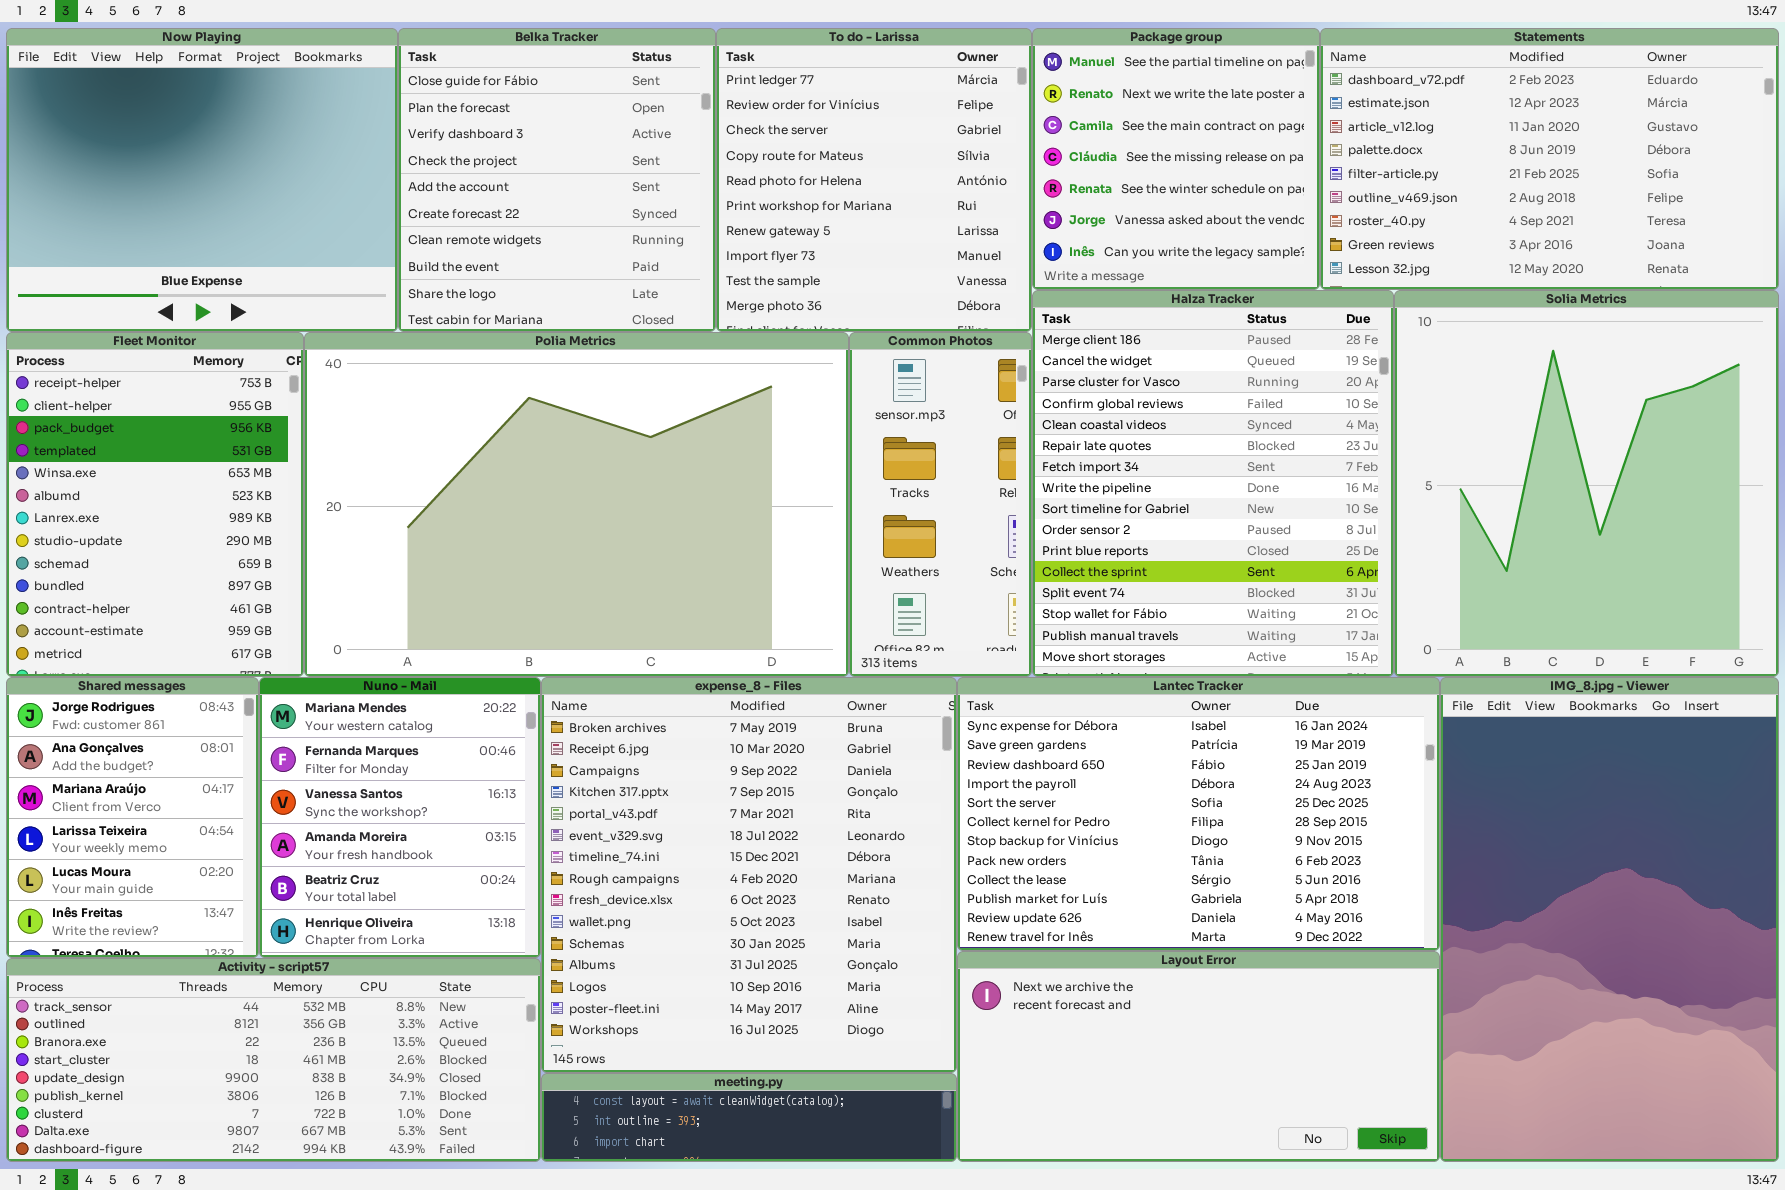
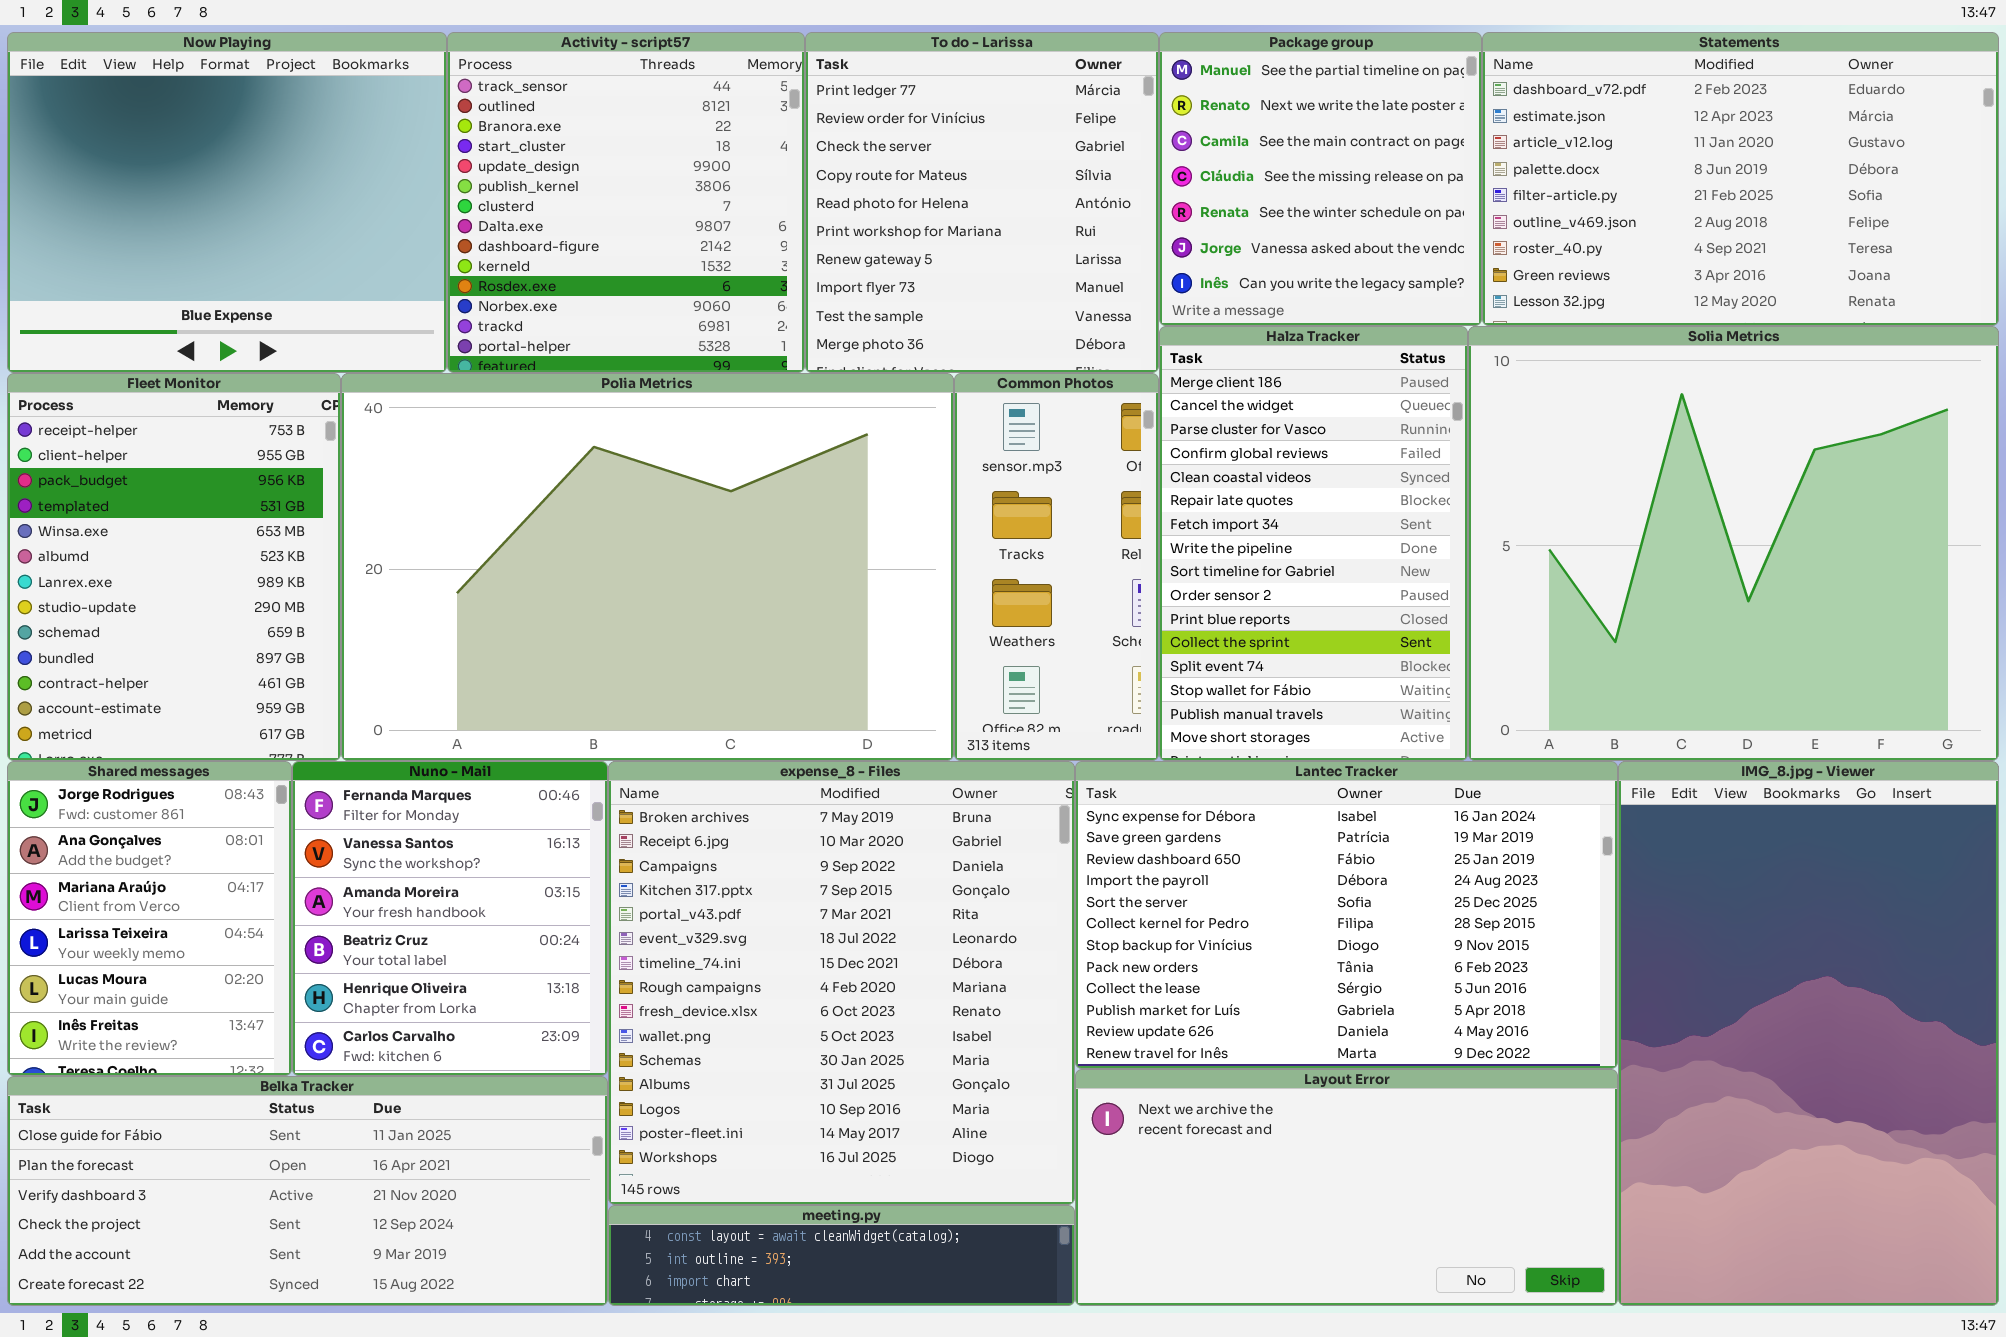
Belka Tracker: [398,28,716,332] -> [7,1076,608,1306], moved, resized
Halza Tracker: [1032,290,1394,677] -> [1159,326,1468,761], resized
Solia Metrics: [1394,290,1779,677] -> [1468,326,1999,761], resized
Nuno - Mail: [259,677,541,958] -> [292,761,608,1076], scrolled down 1 row
Activity - script57: [6,958,541,1162] -> [447,32,805,373], moved, resized

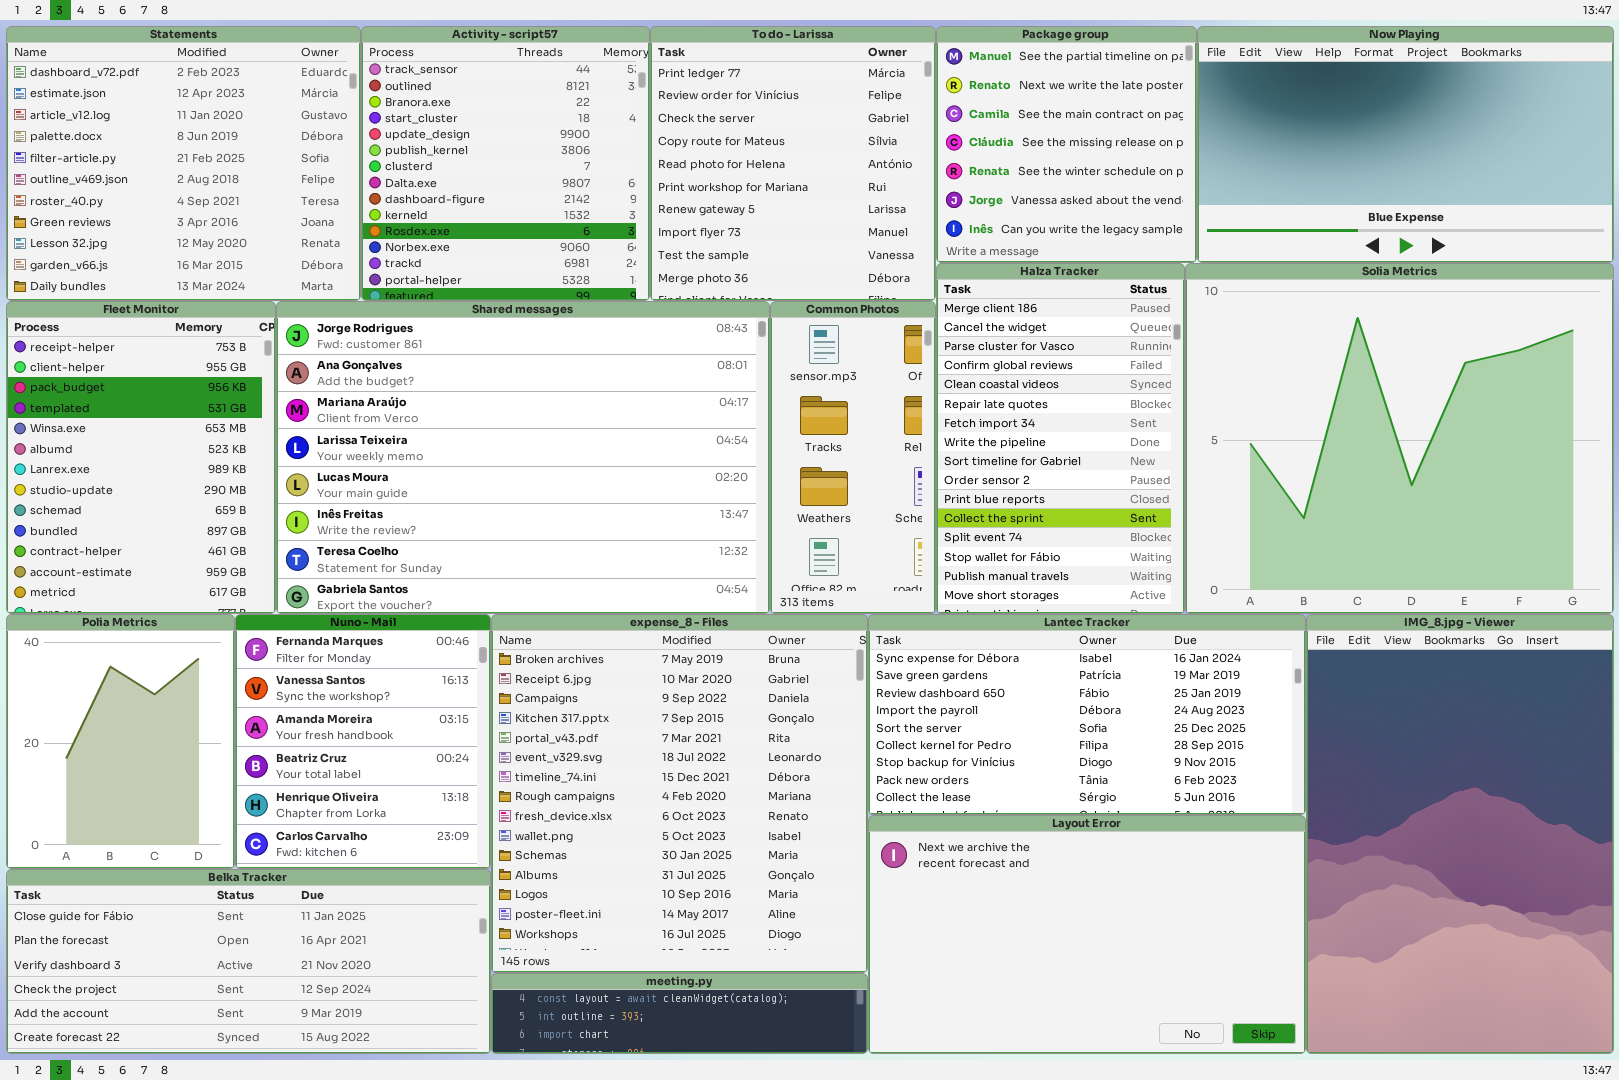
Now Playing: [7,32,447,373] -> [1197,26,1614,263], moved, resized
Statements: [1482,32,1999,326] -> [6,26,361,301], moved, resized
Polia Metrics: [341,373,954,761] -> [6,614,235,869], moved, resized
Shared messages: [7,761,292,1076] -> [276,301,770,614], moved, resized
Lantec Tracker: [1075,761,1618,1069] -> [868,614,1306,815], resized
Layout Error: [1075,1069,1618,1306] -> [868,815,1306,1054], resized

